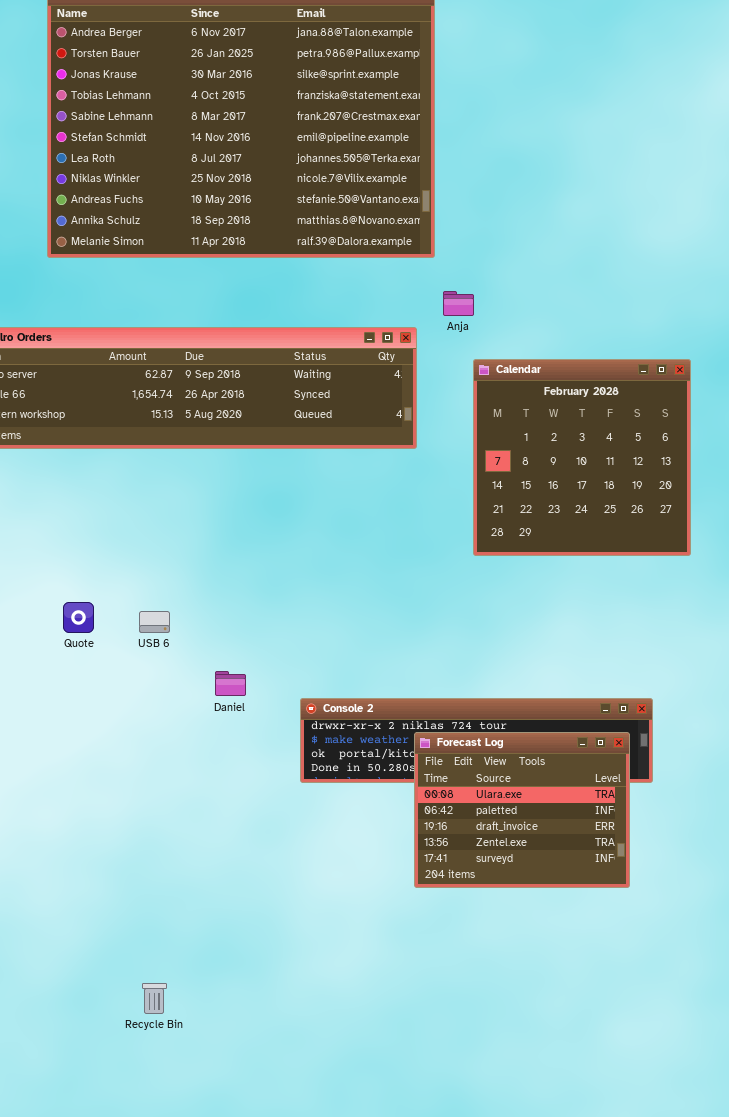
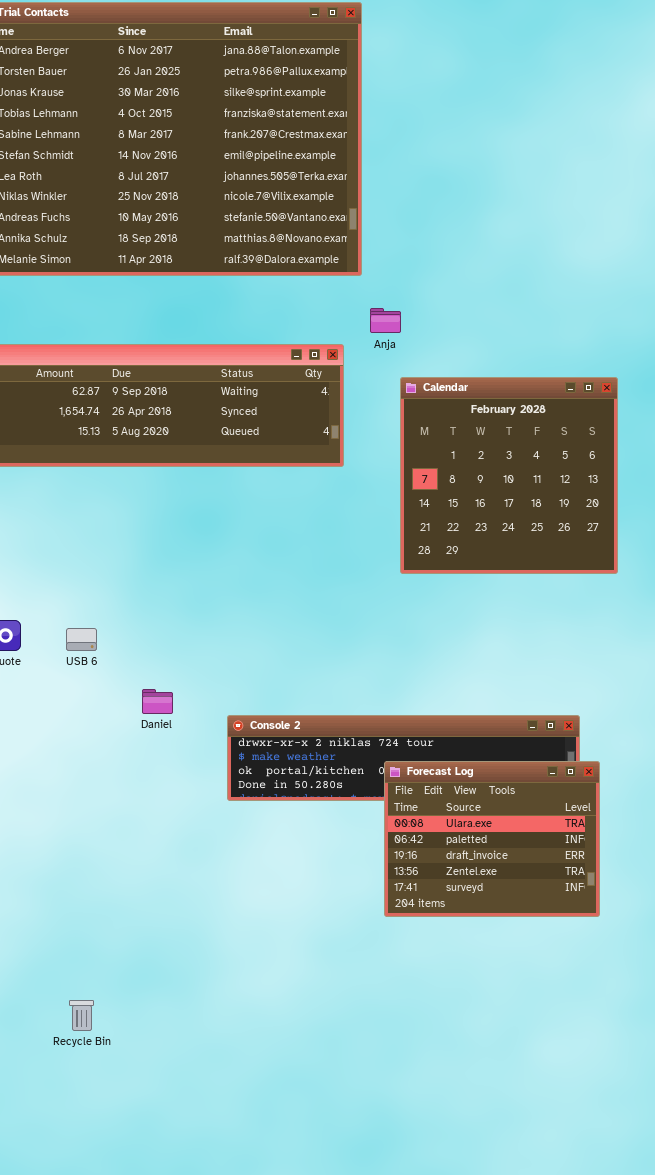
Forecast Log: [414,732,630,888] -> [384,761,600,917], moved

